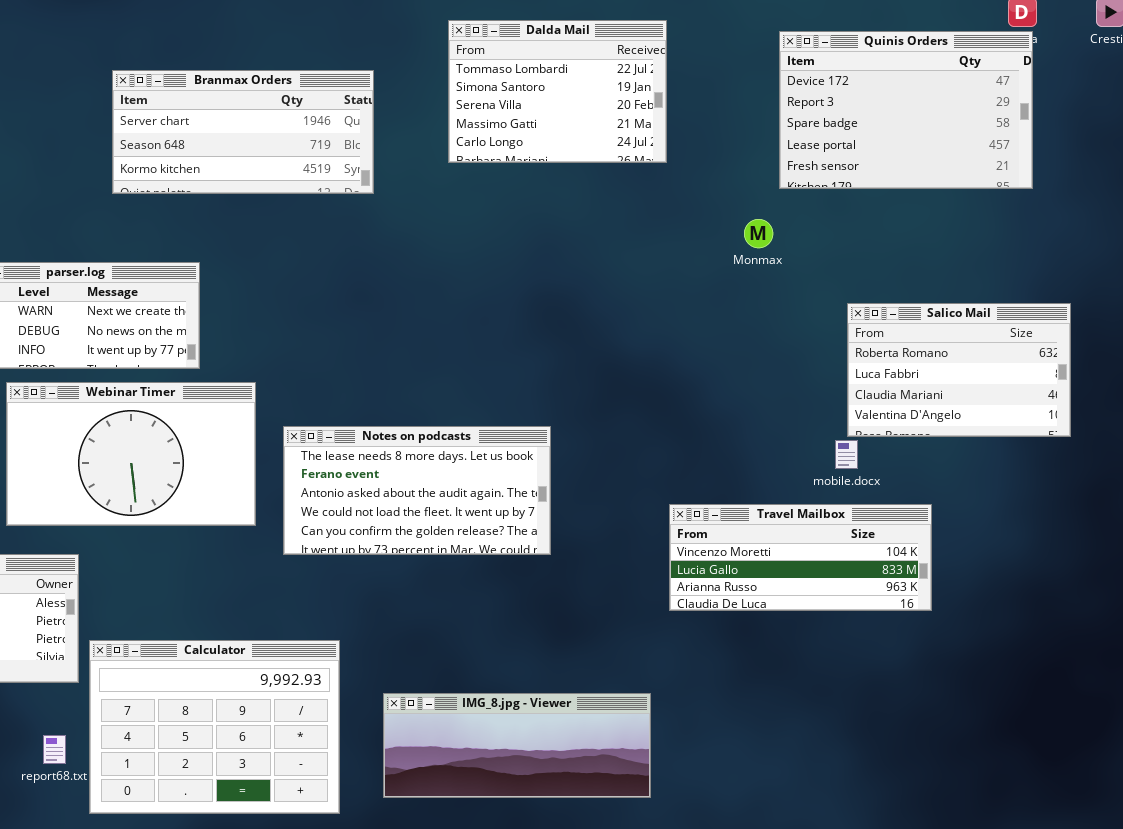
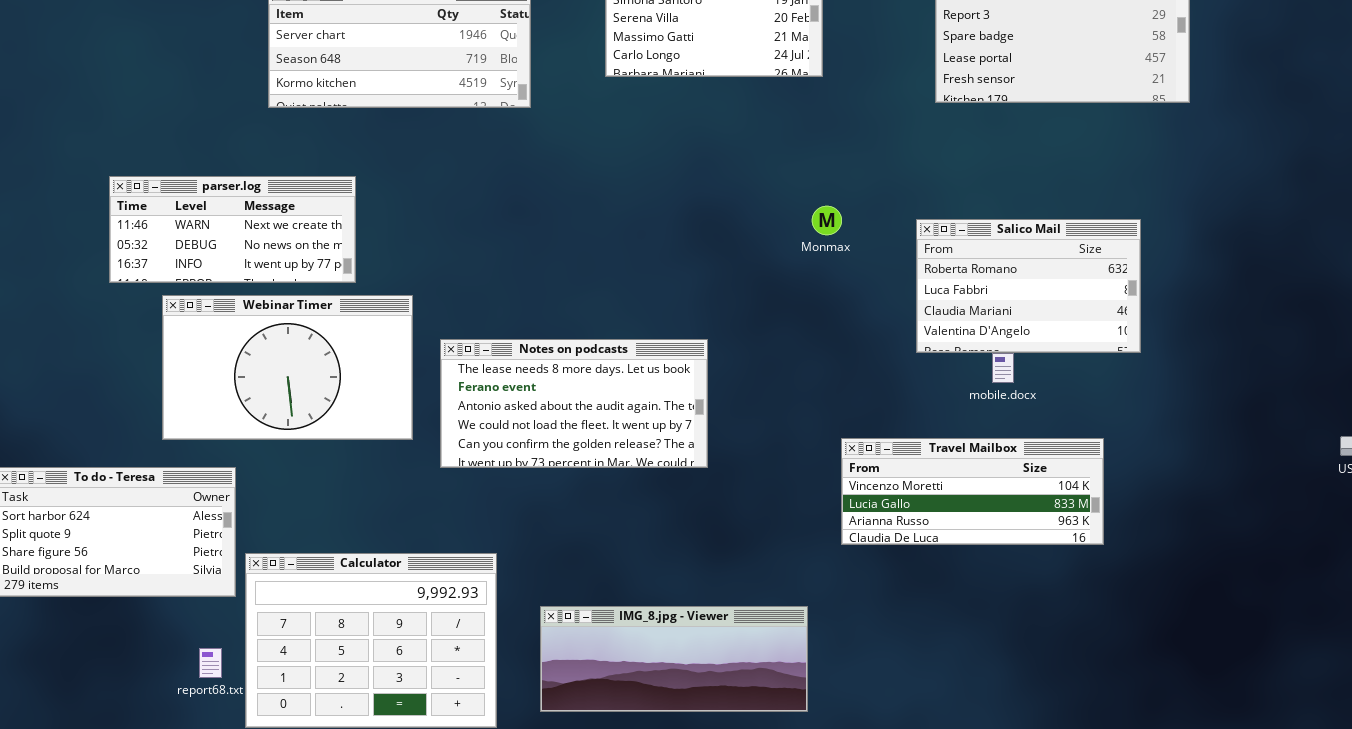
Monmax: [744,219,773,248] -> [812,206,842,235], moved
Salico Mail: [847,303,1071,437] -> [916,219,1141,353], moved
Travel Mailbox: [669,504,932,611] -> [841,438,1104,545], moved

